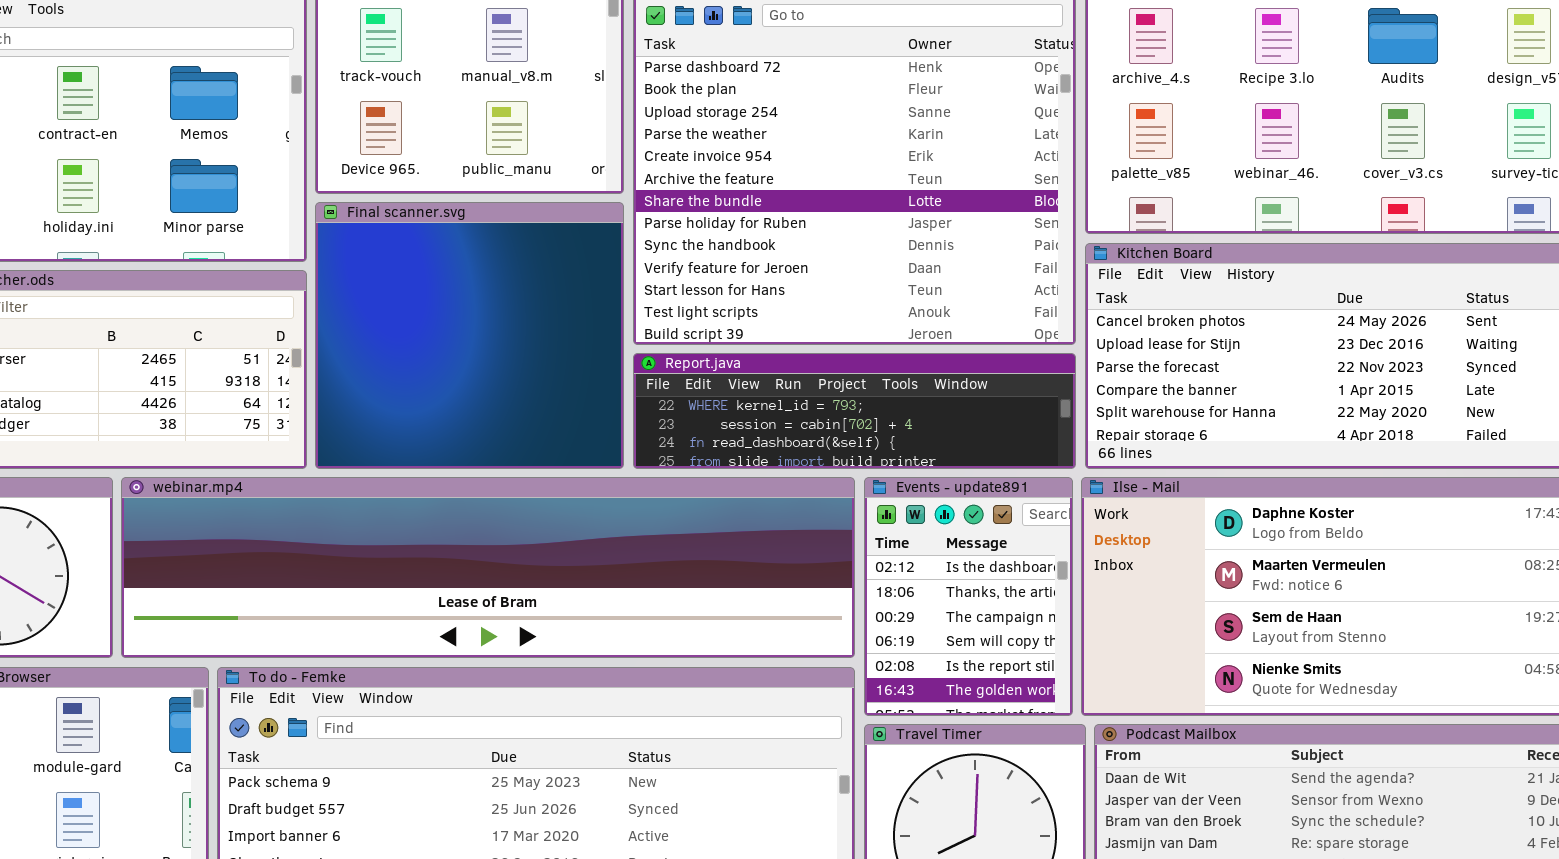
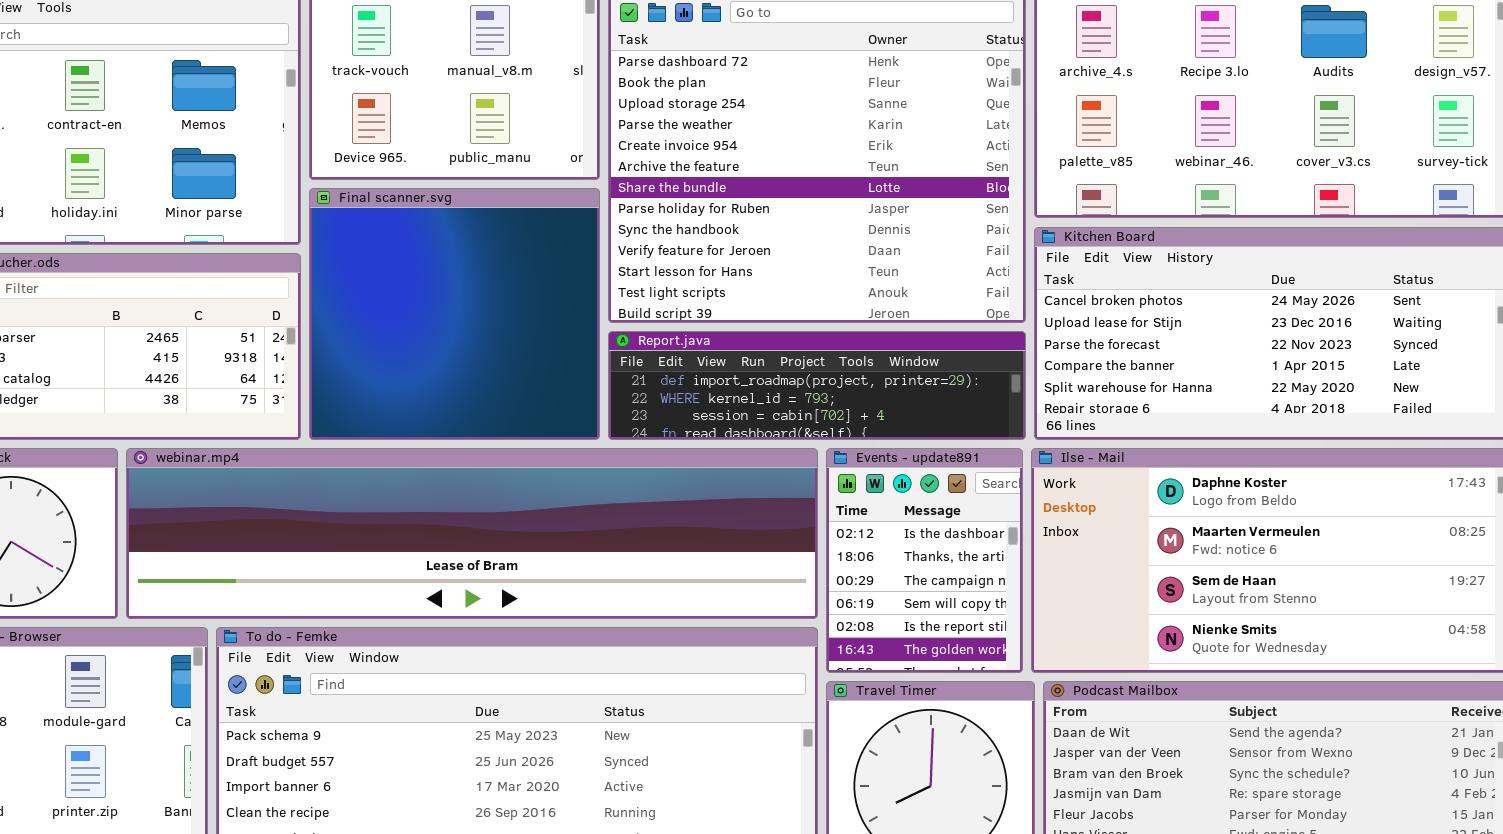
Report.java: [633,353,1076,469] -> [608,331,1026,440], scrolled up 1 row

